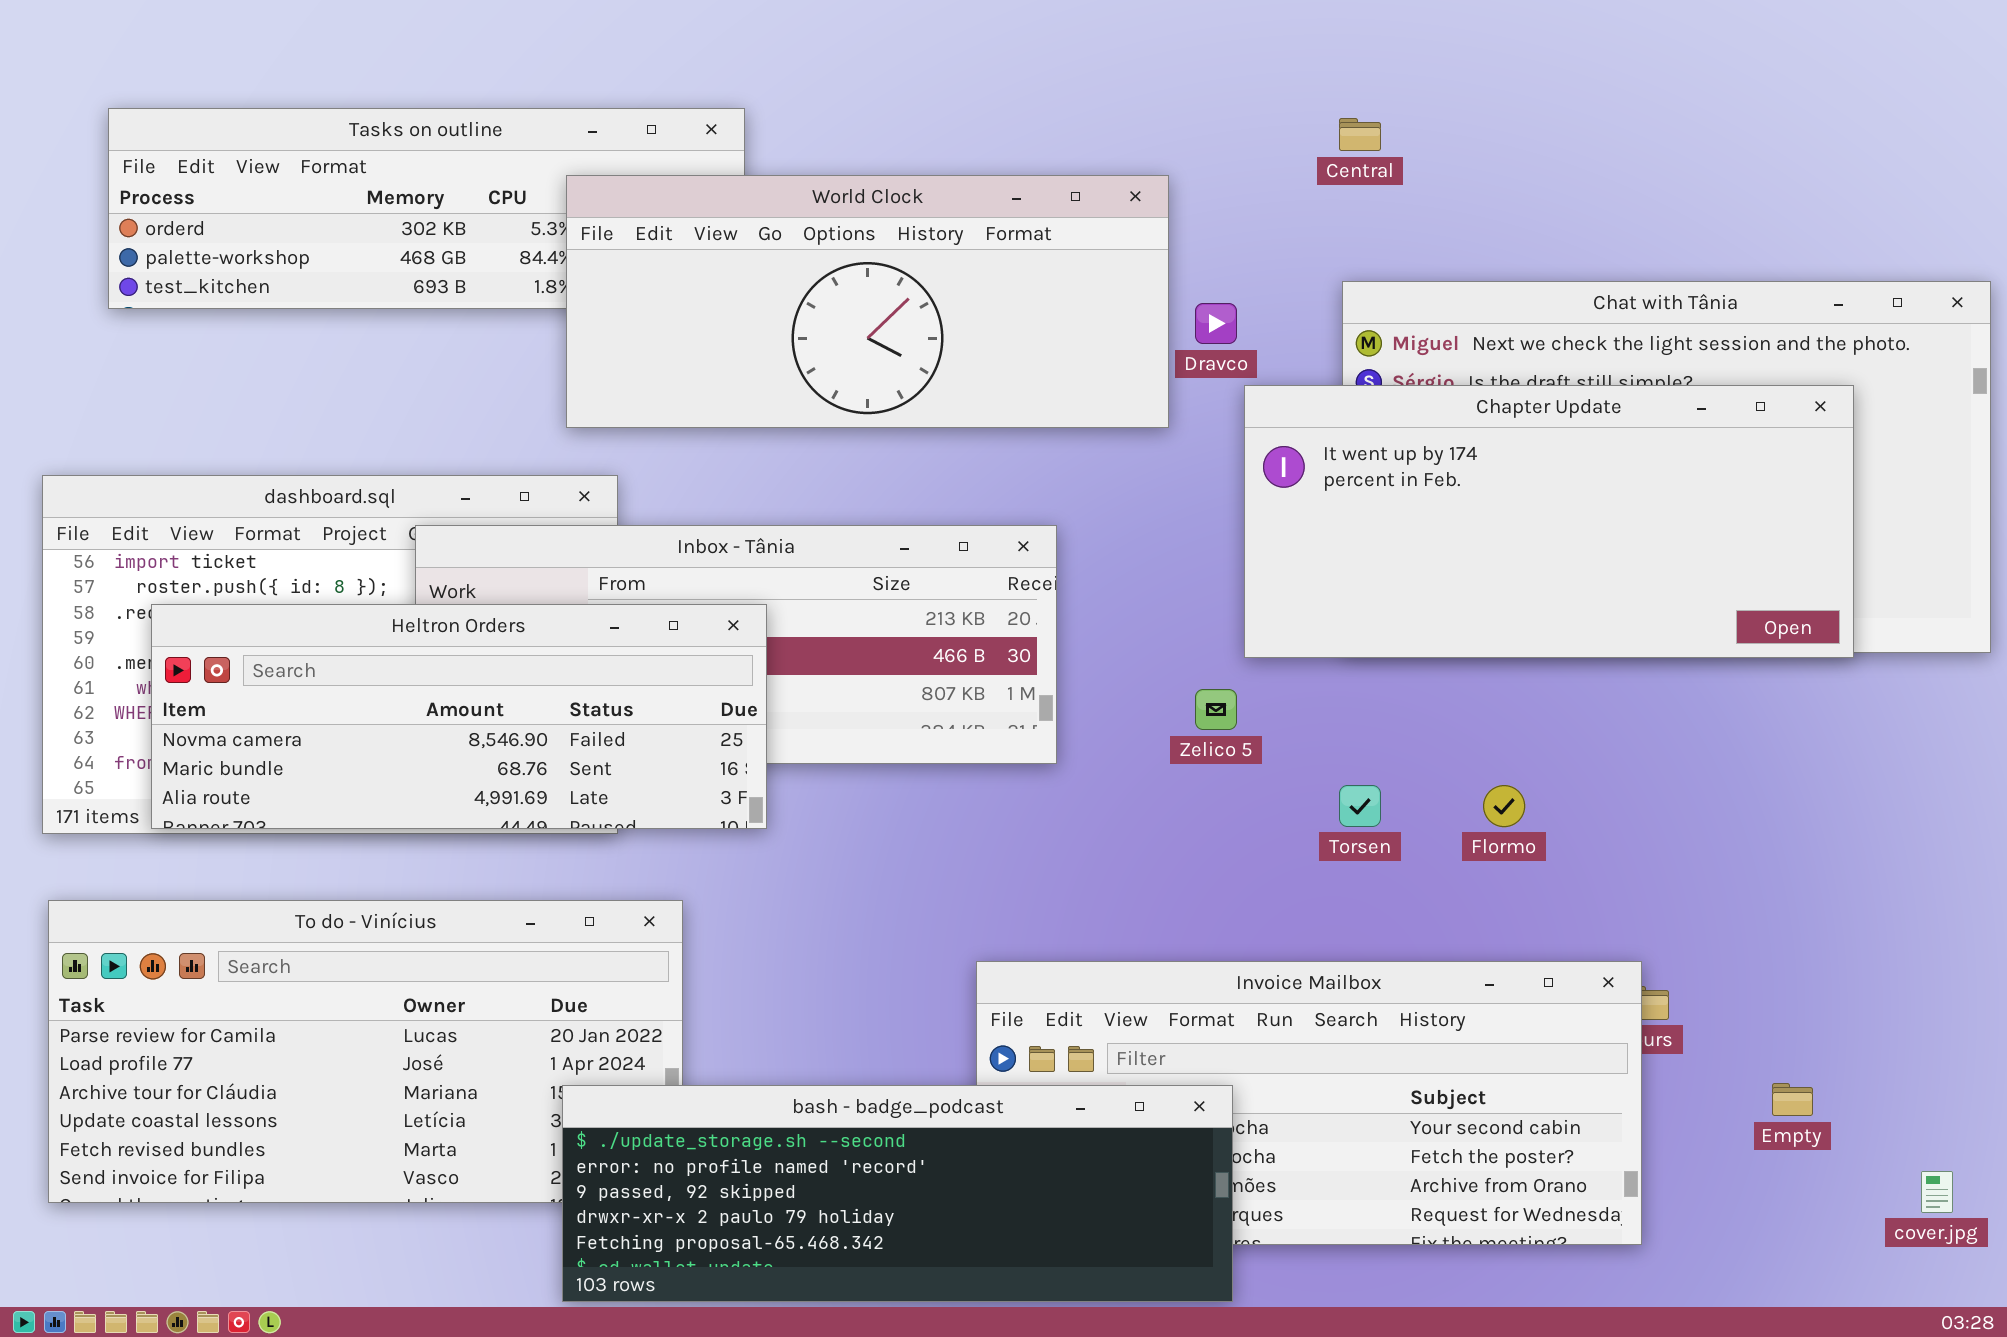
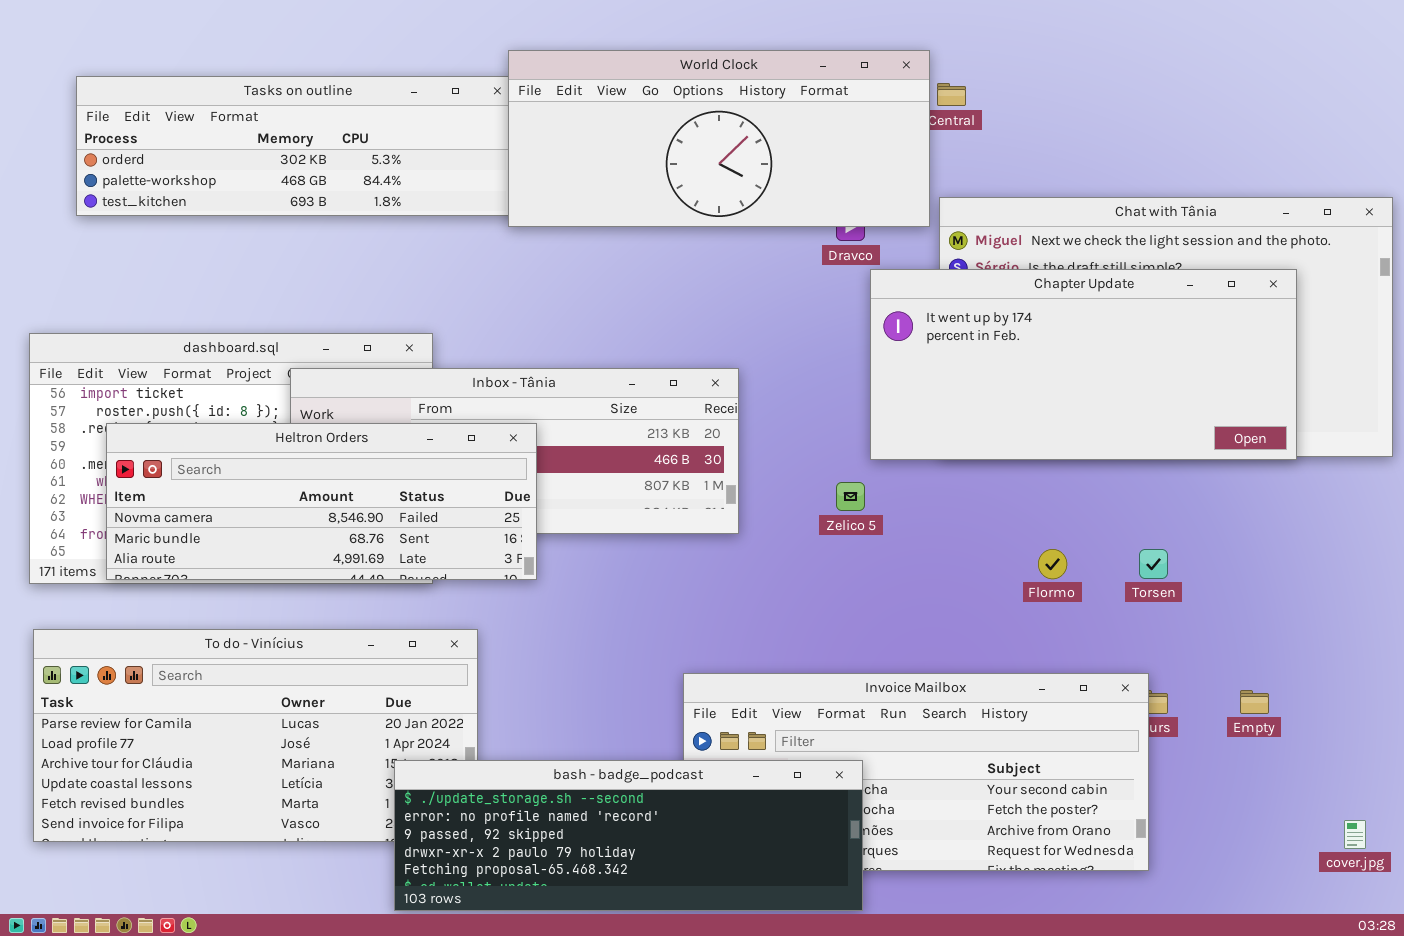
World Clock: [566,175,1169,428] -> [508,50,930,227], moved
Torsen: [1339,785,1381,827] -> [1139,549,1168,579], moved
Empty: [1772,1083,1813,1116] -> [1240,690,1269,714], moved

